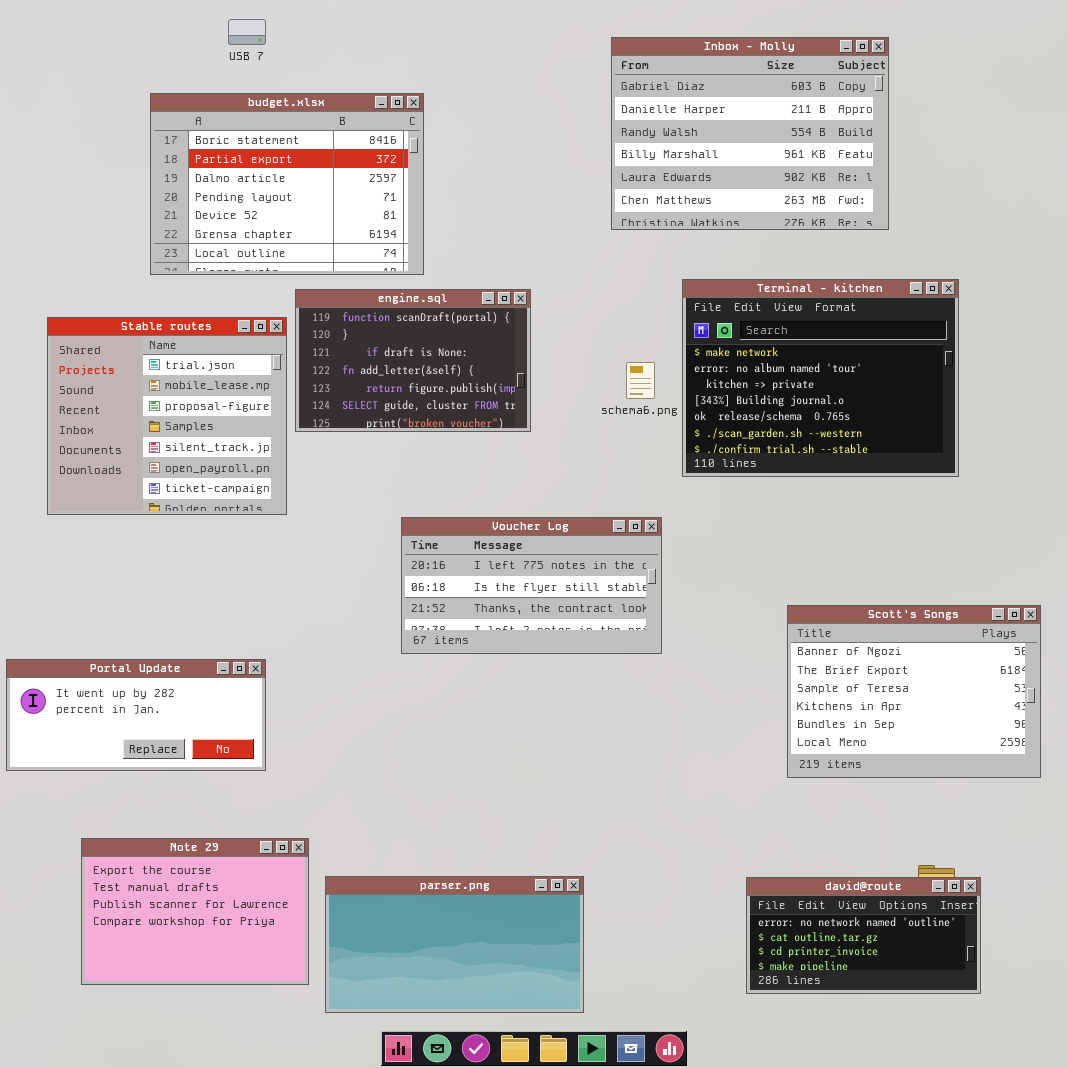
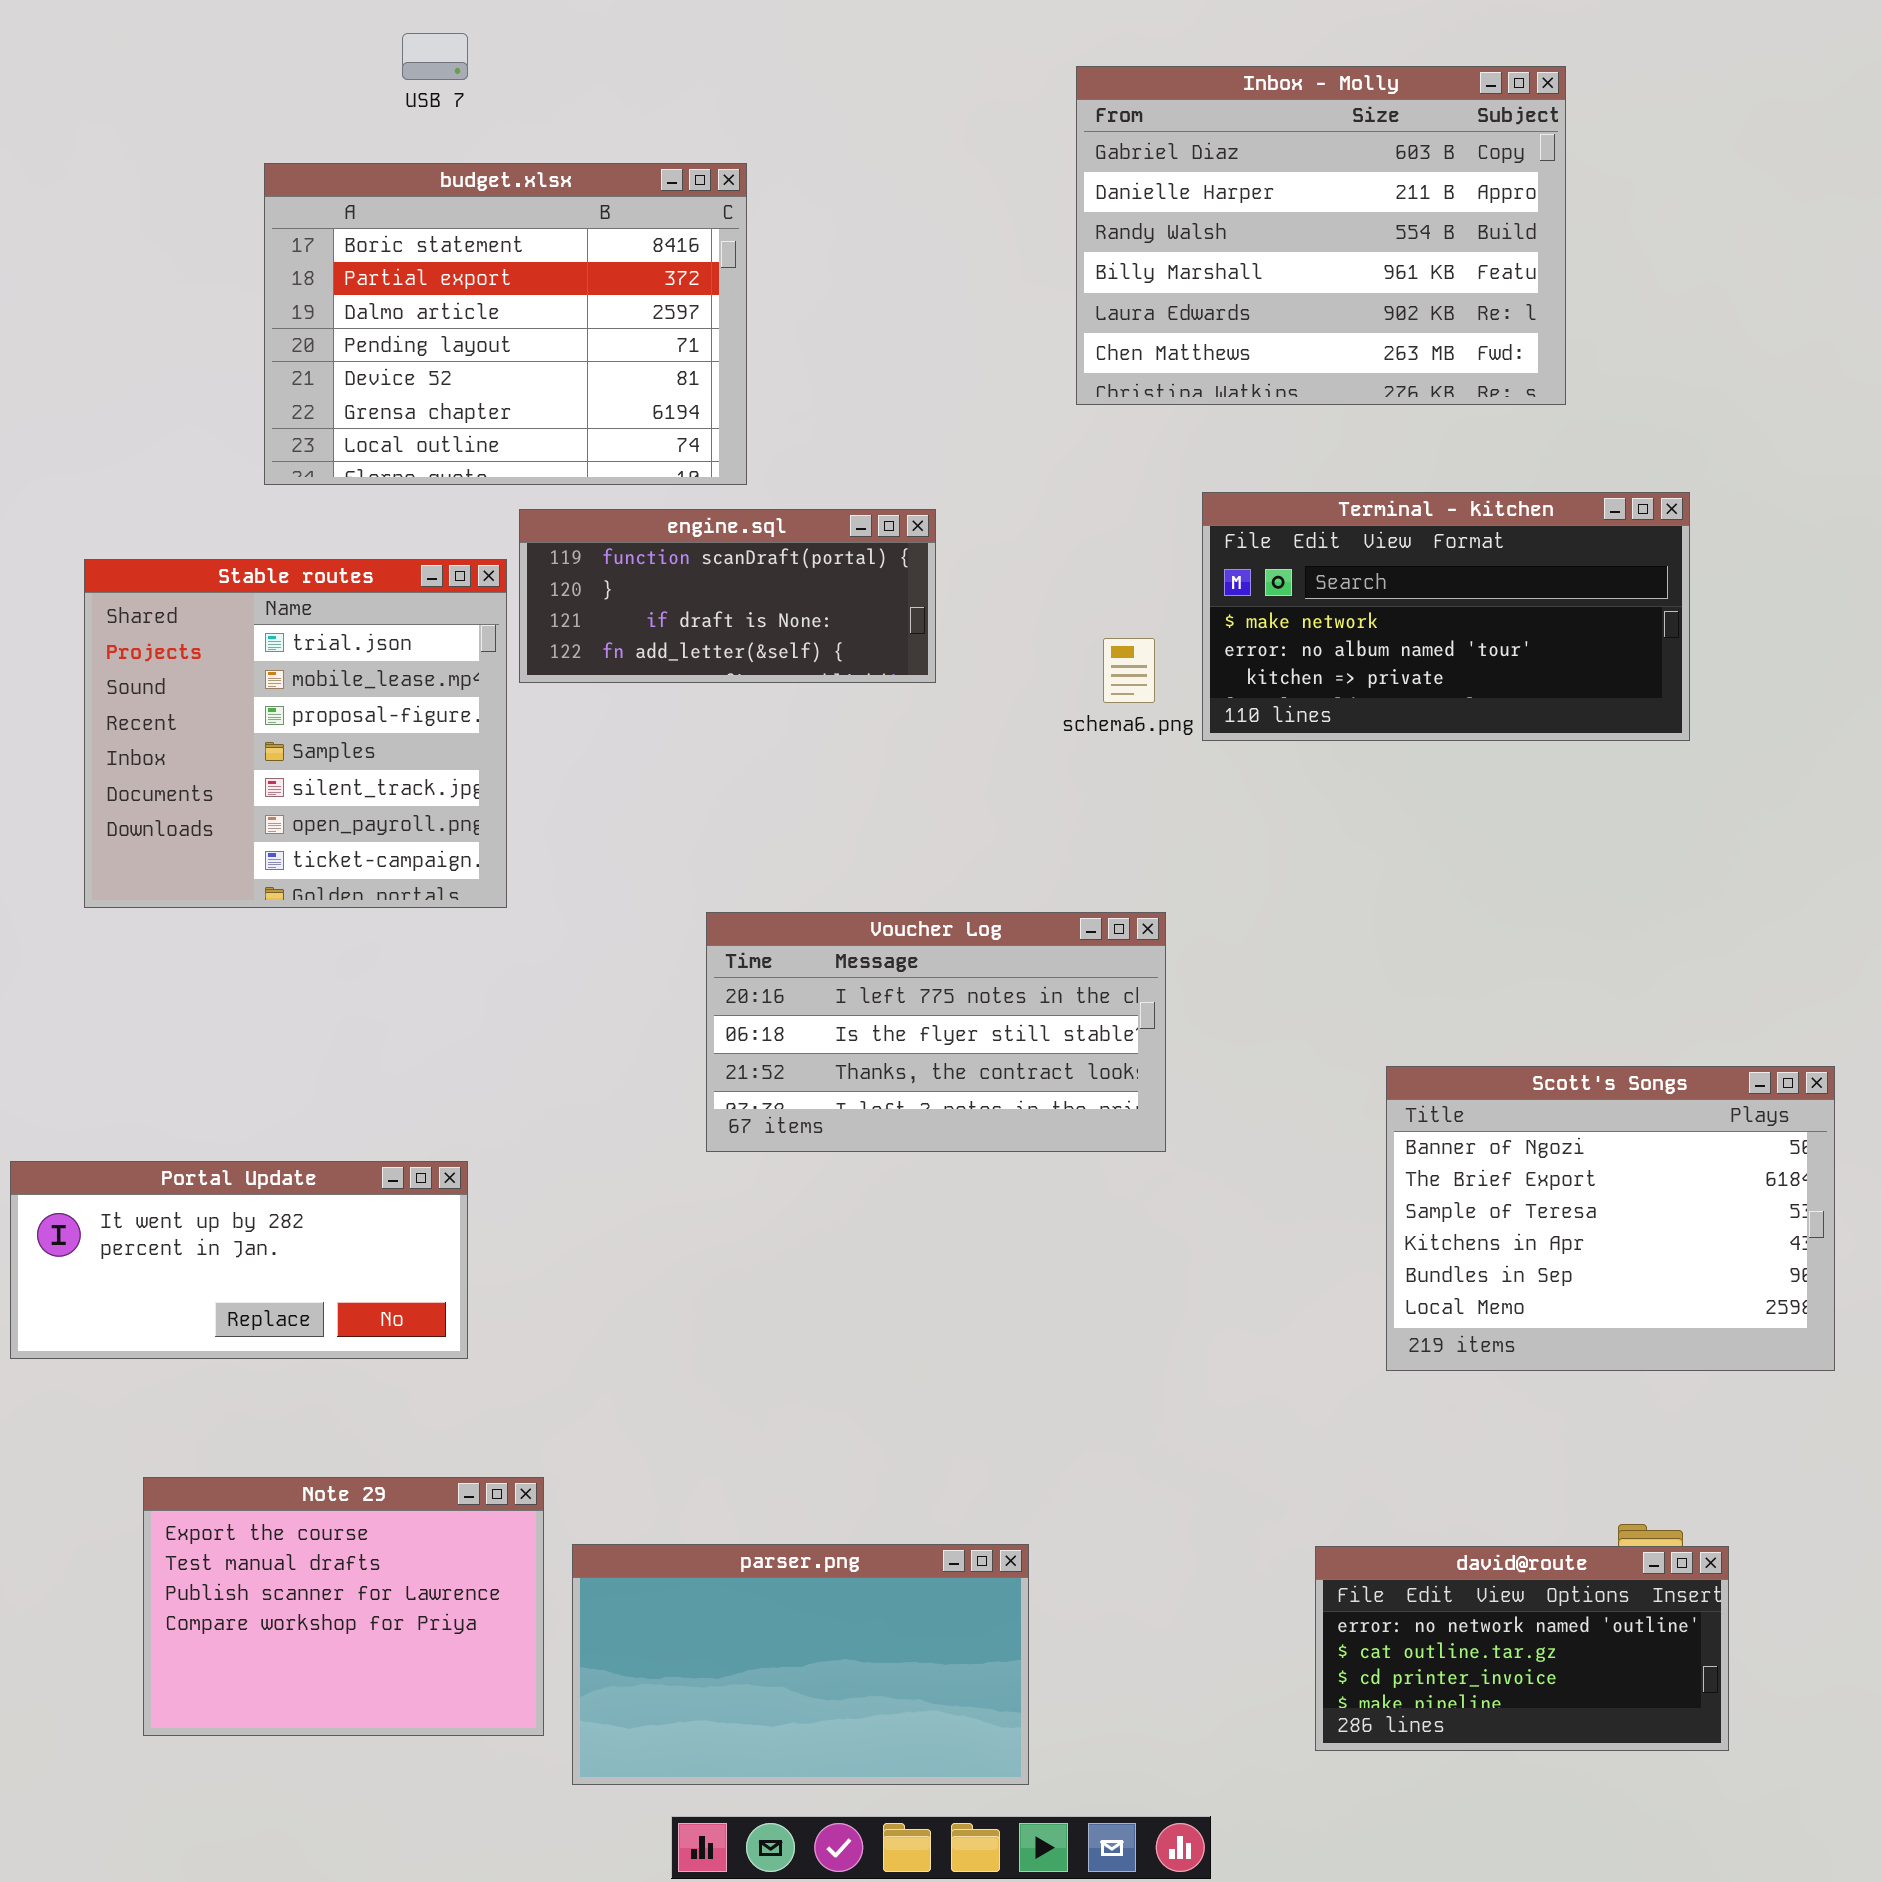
Terminal - kitchen: [682,279,959,477] -> [1202,492,1690,741], resized
engine.sql: [295,289,531,432] -> [519,509,936,683], resized

